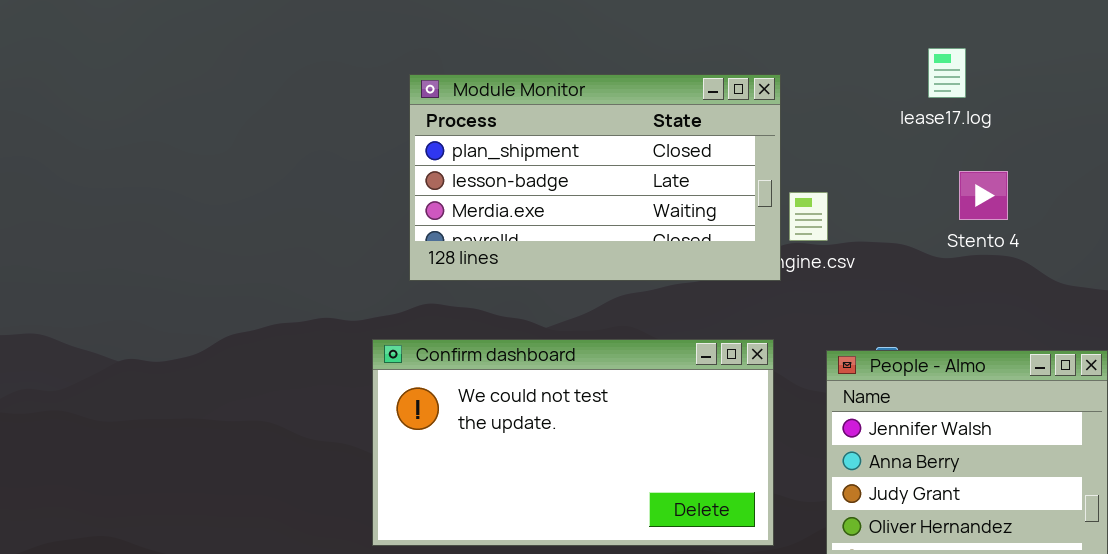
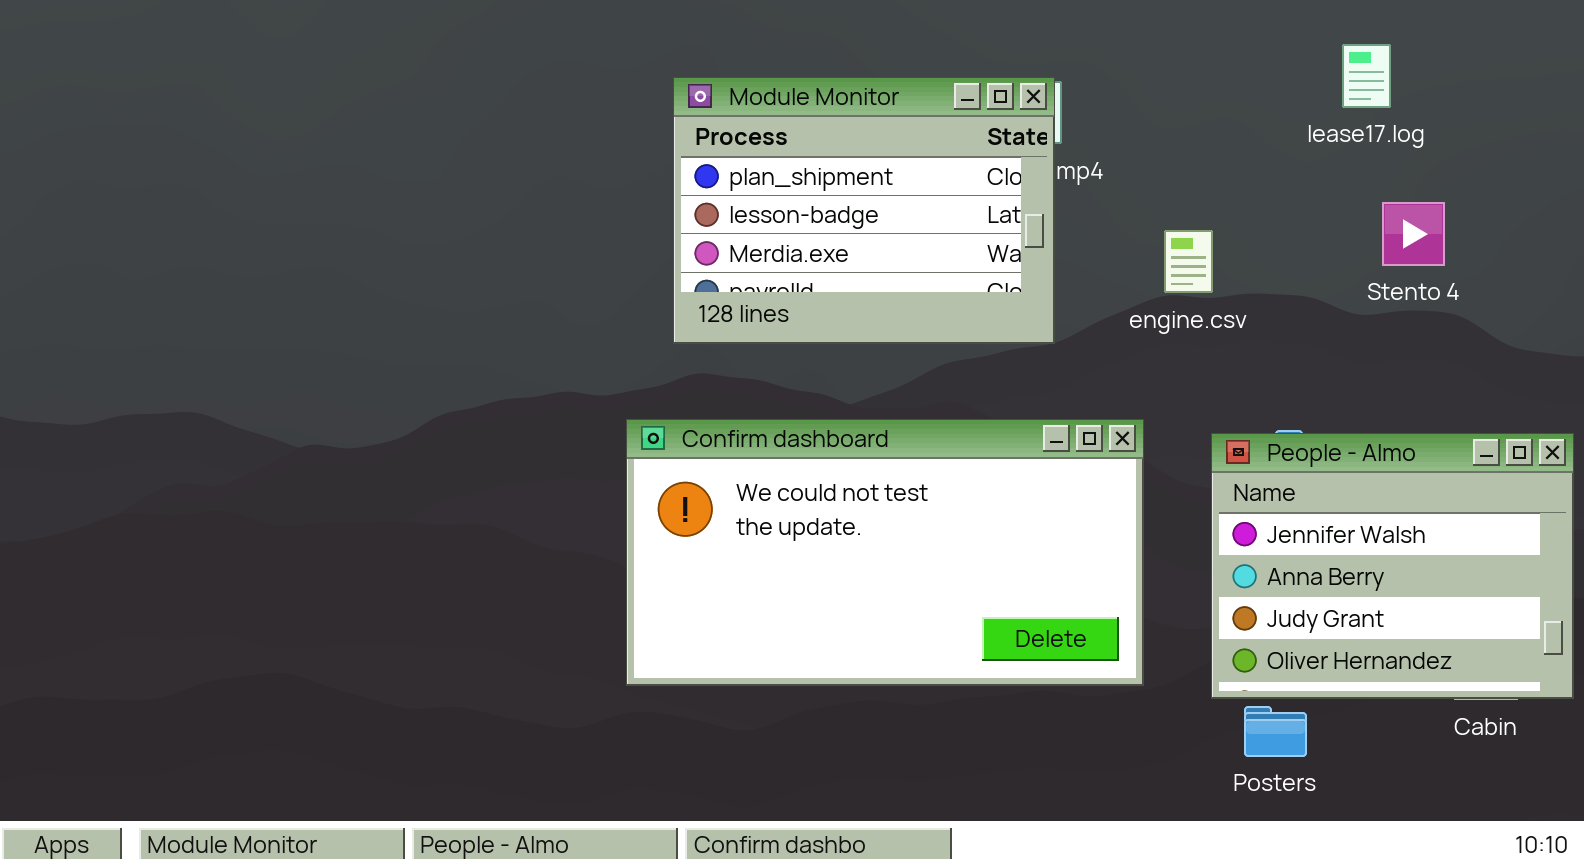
Module Monitor: [409,74,781,281] -> [673,77,1055,344], resized

